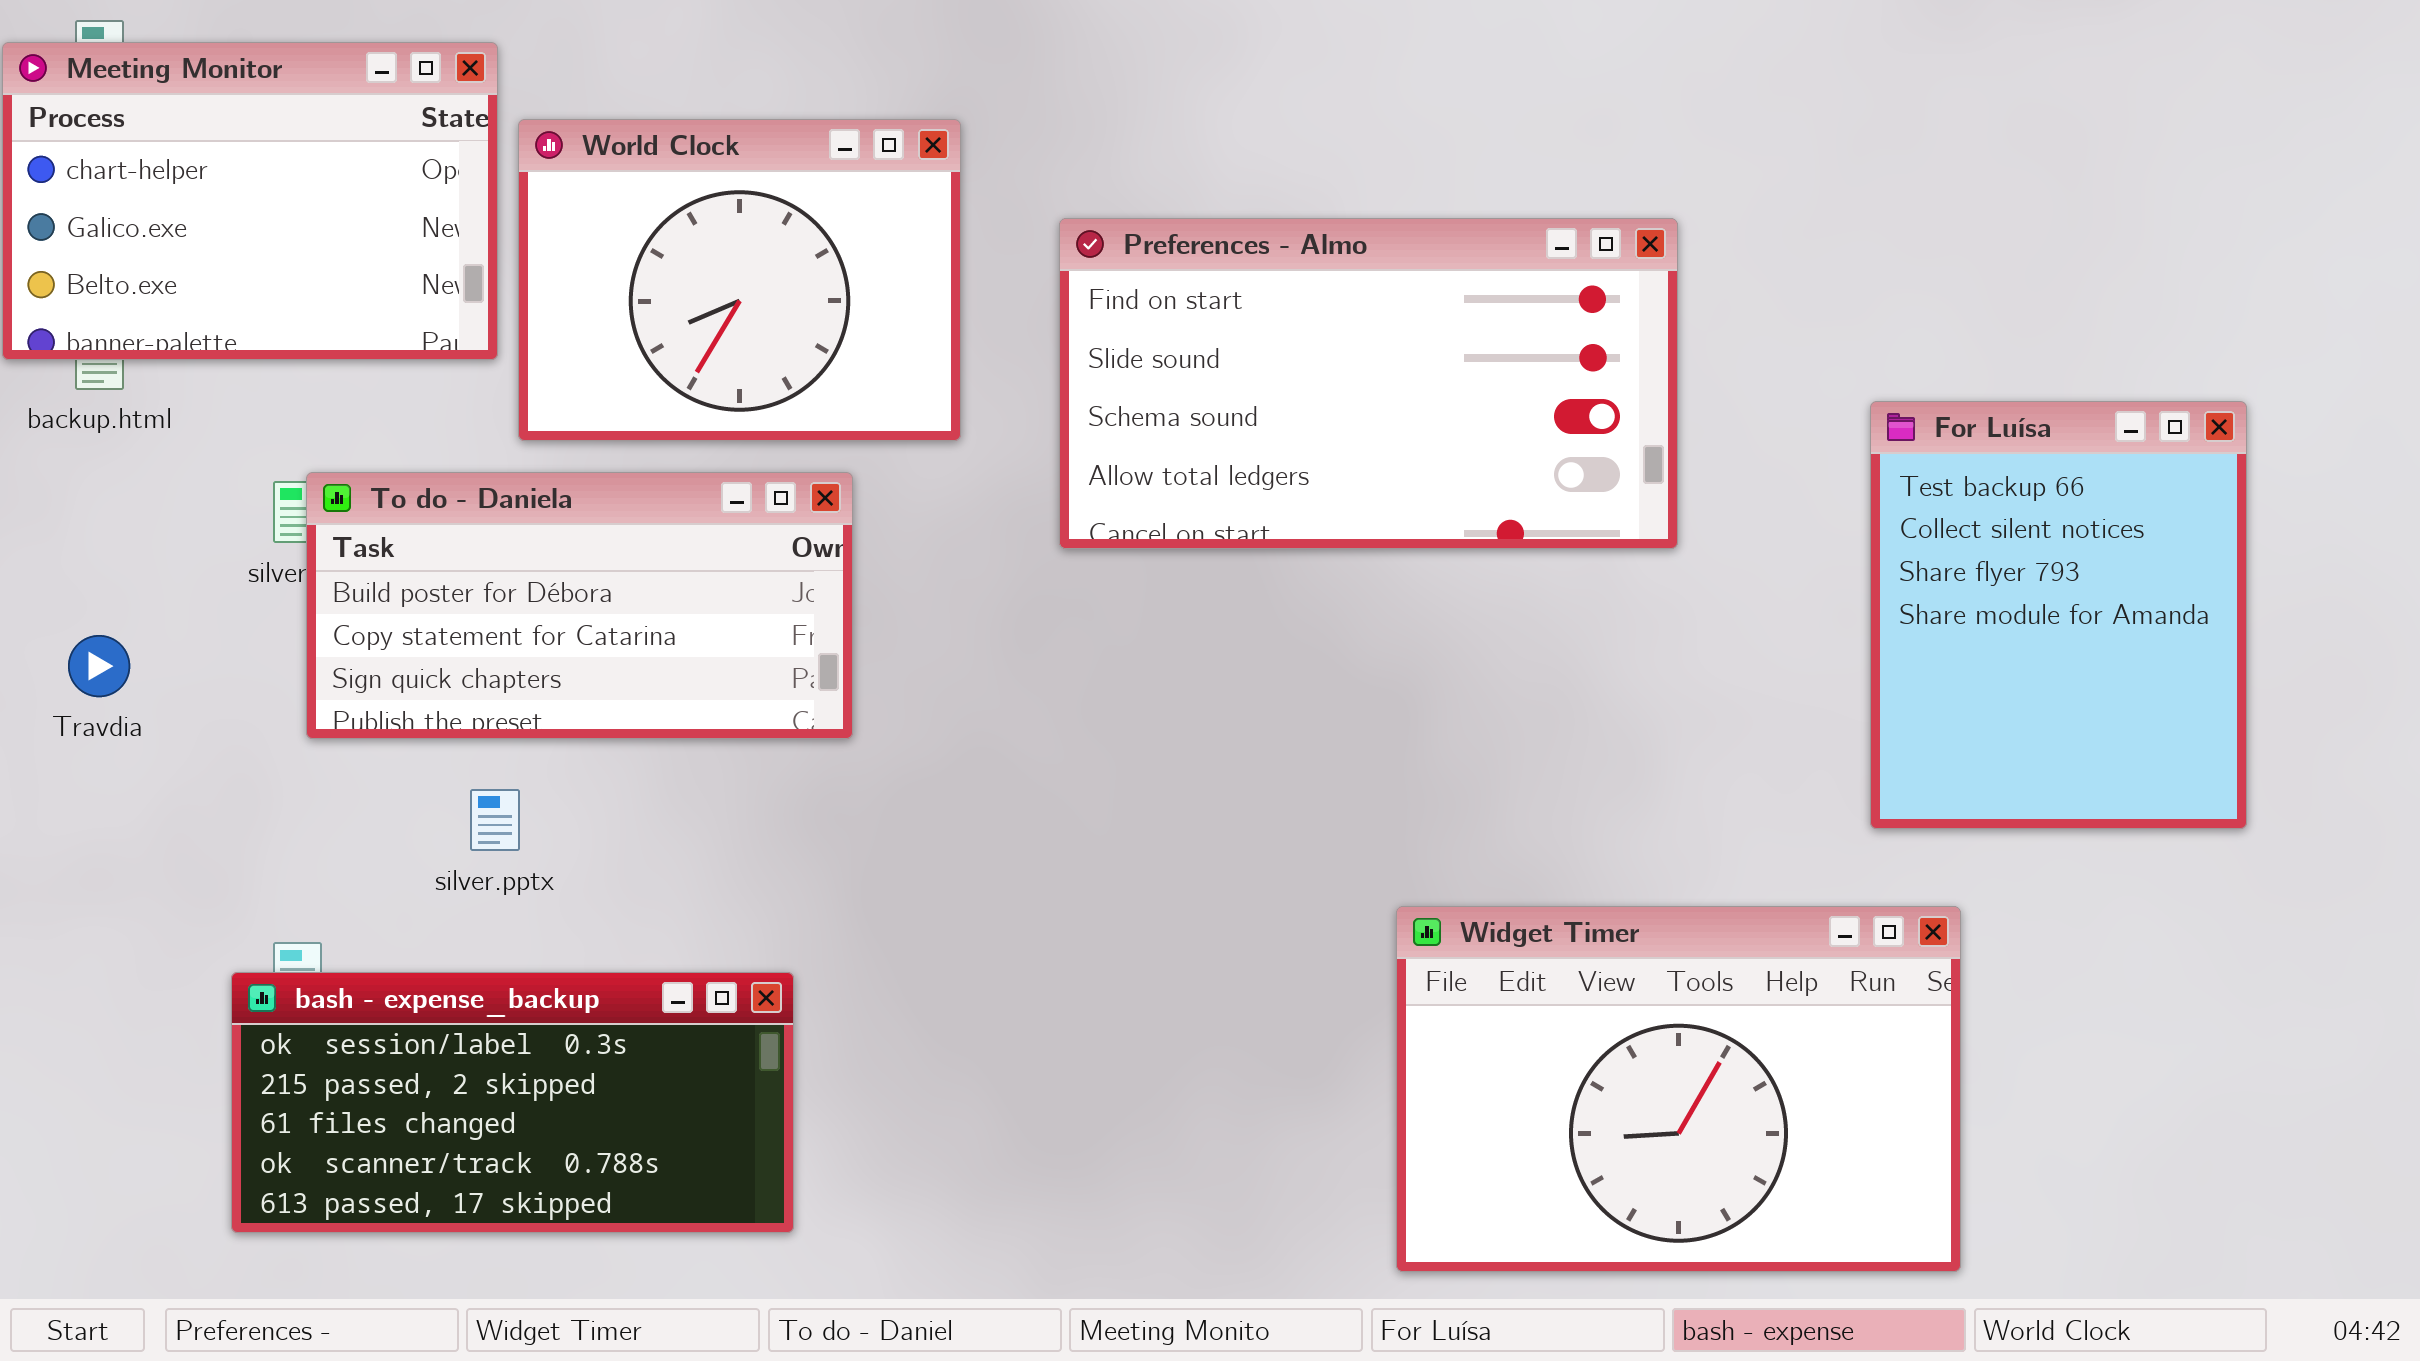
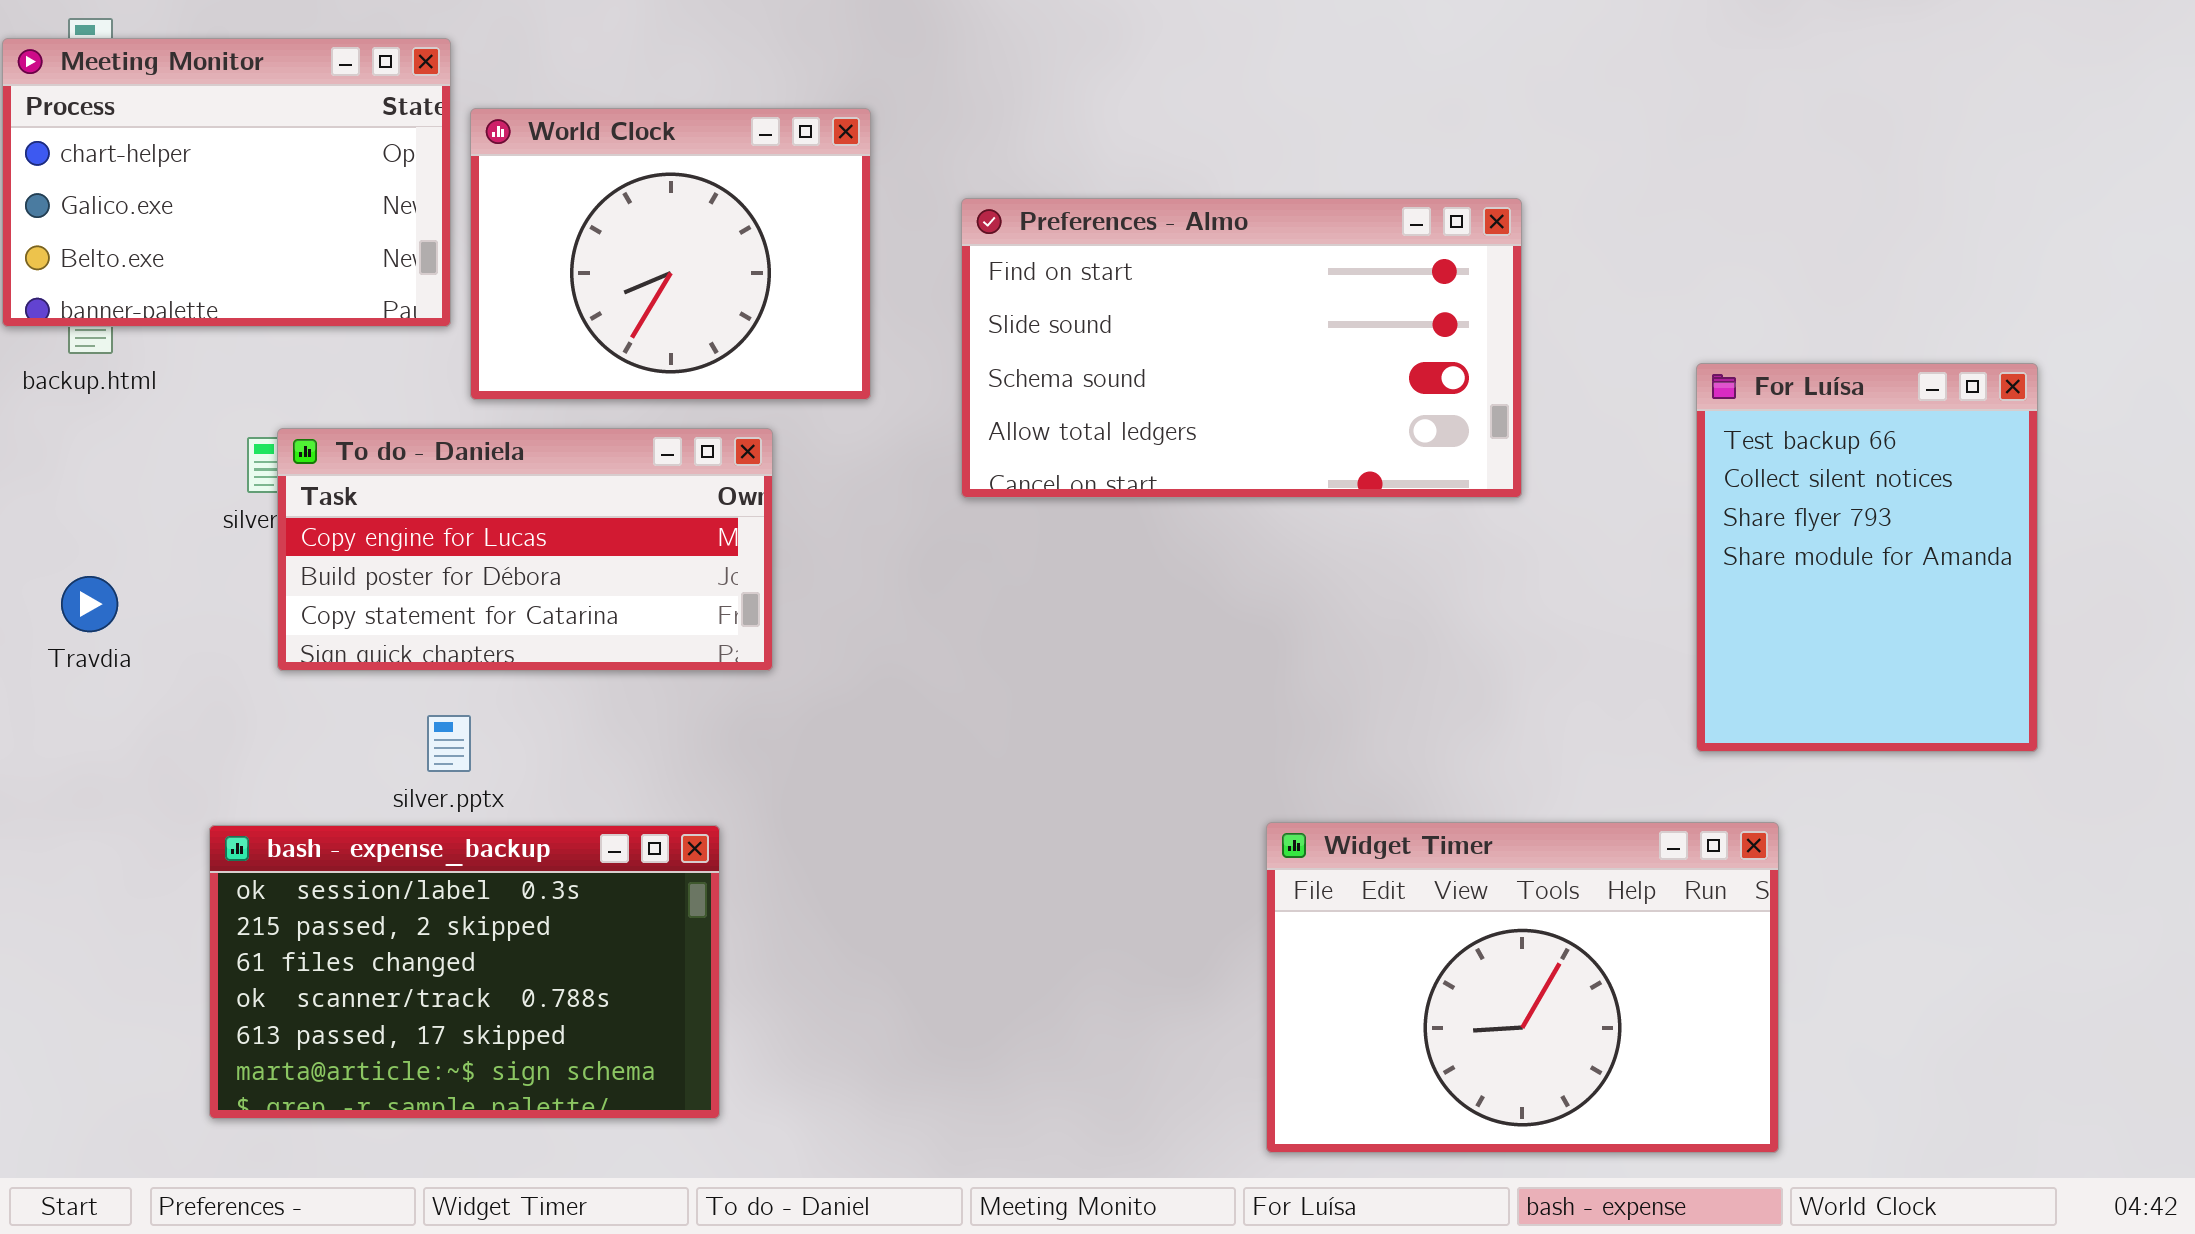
To do - Daniela: [306,472,853,739] -> [277,428,773,671], scrolled up 1 row
bash - expense_backup: [231,972,794,1233] -> [209,825,720,1119], resized

